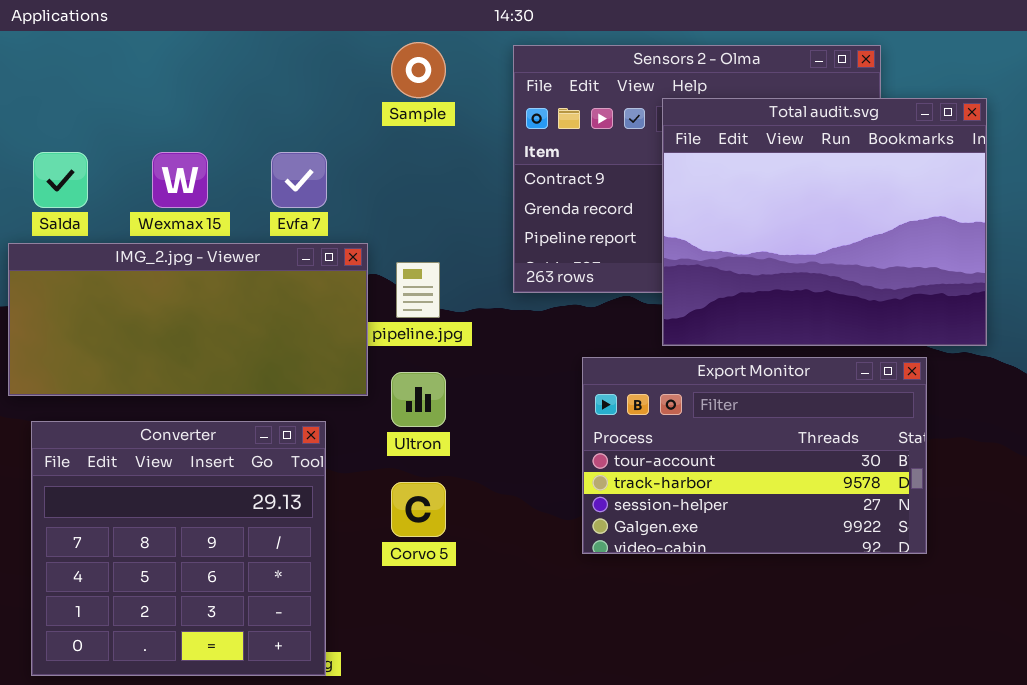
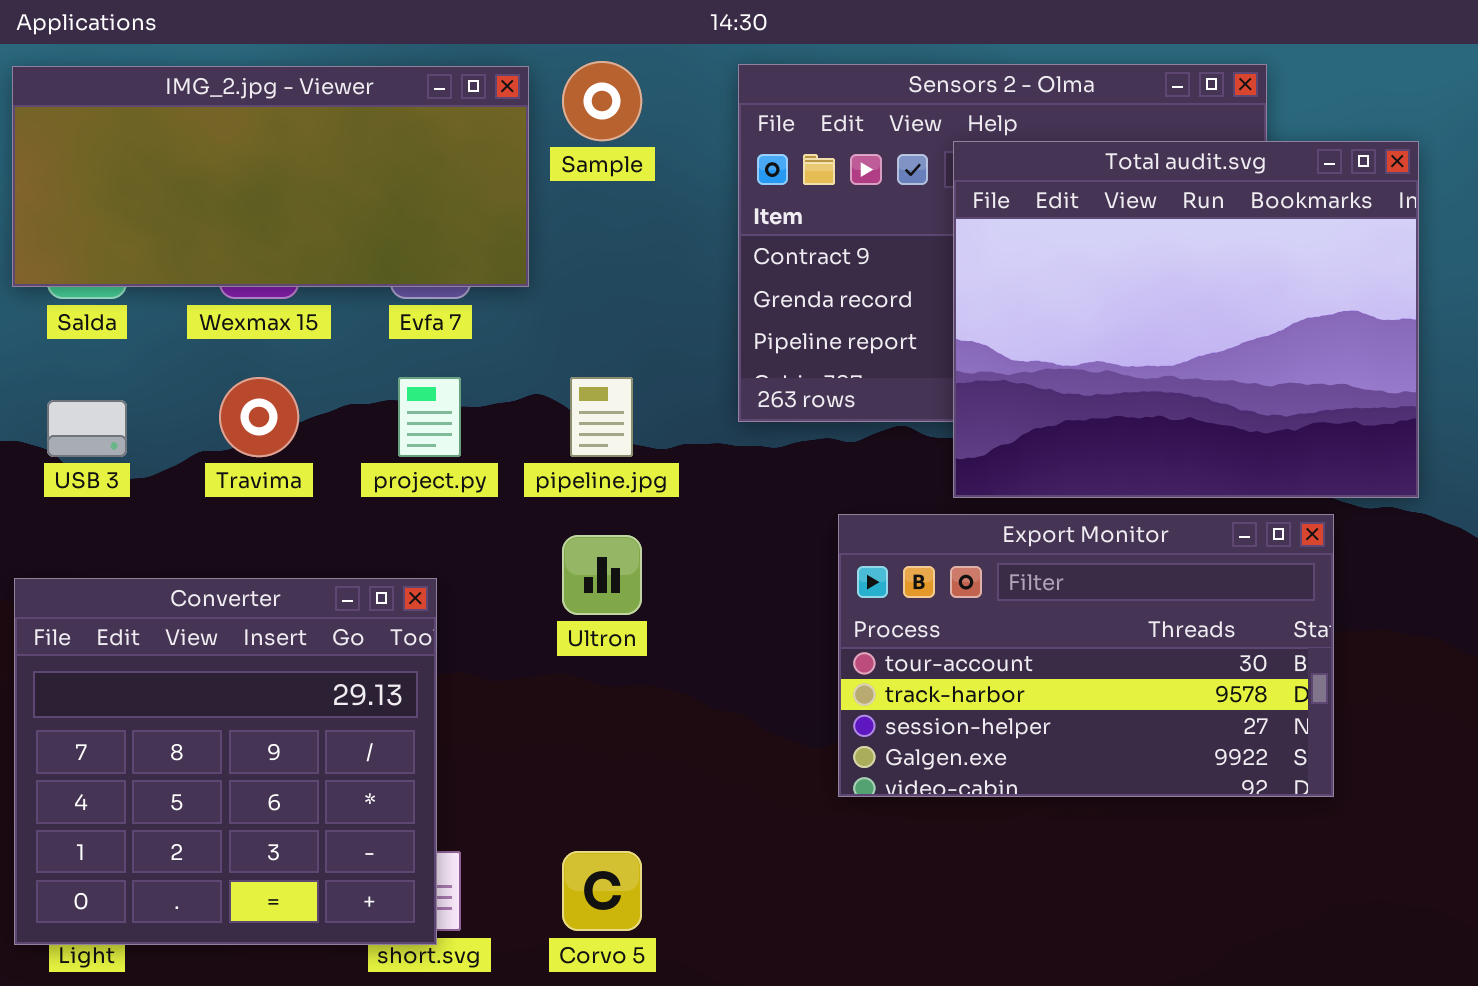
IMG_2.jpg - Viewer: [8,243,368,396] -> [12,66,529,287], moved
Converter: [31,421,326,676] -> [14,578,437,945], moved
Corvo 5: [391,482,446,537] -> [562,851,642,931], moved

